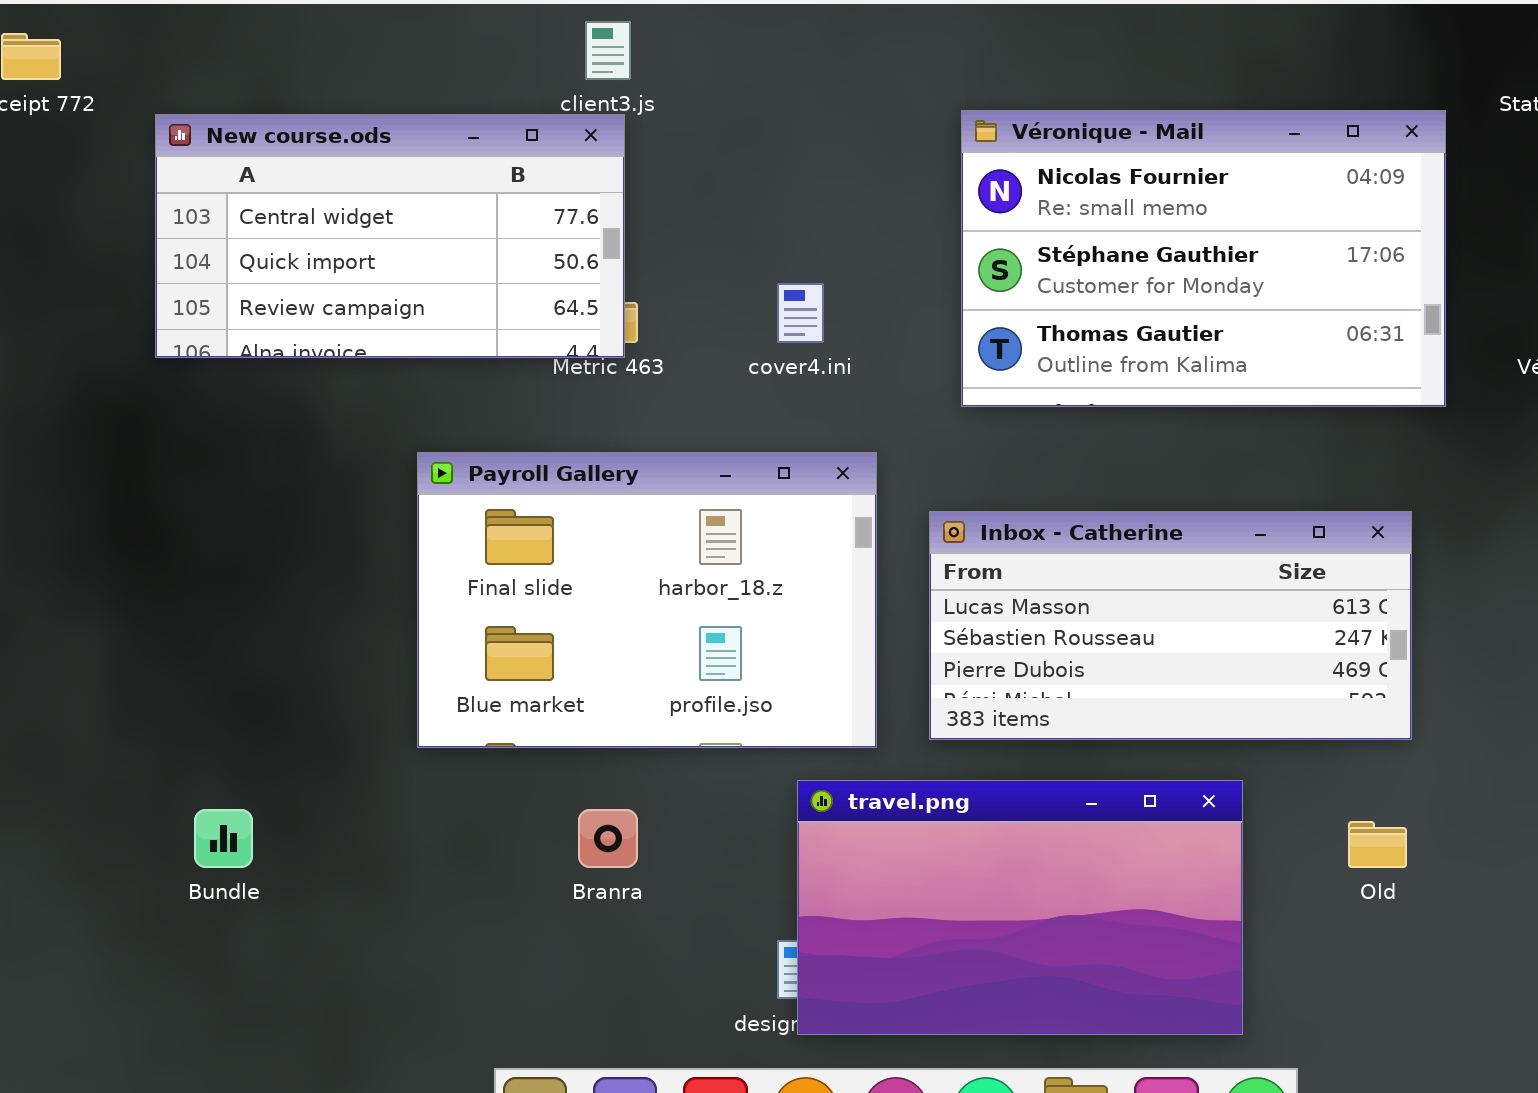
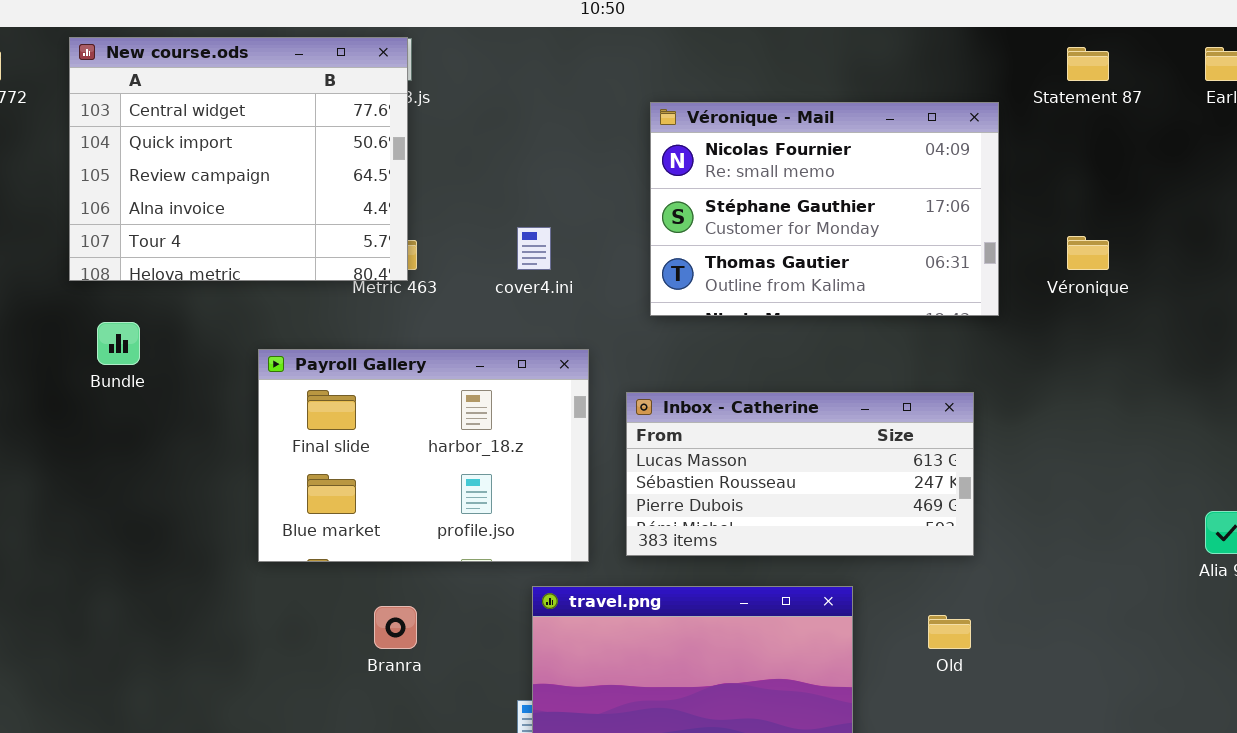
New course.ods: [155,114,625,358] -> [69,37,408,281], resized
Bundle: [194,809,253,868] -> [97,322,140,365], moved

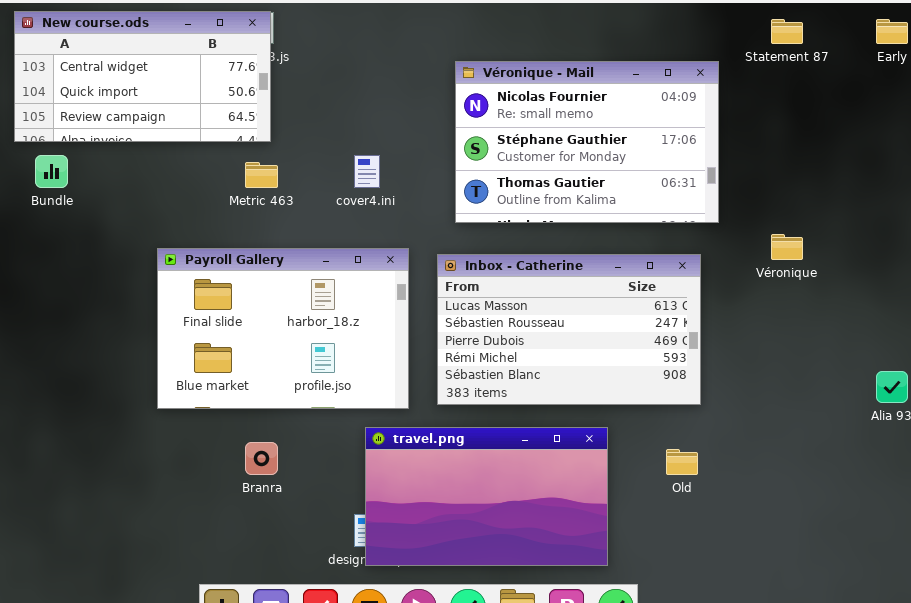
New course.ods: [69,37,408,281] -> [14,11,271,142], resized
Véronique: [1067,236,1109,270] -> [771,234,803,260], moved
Bundle: [97,322,140,365] -> [35,155,68,188], moved
Inbox - Catherine: [626,392,974,556] -> [437,254,701,405], resized

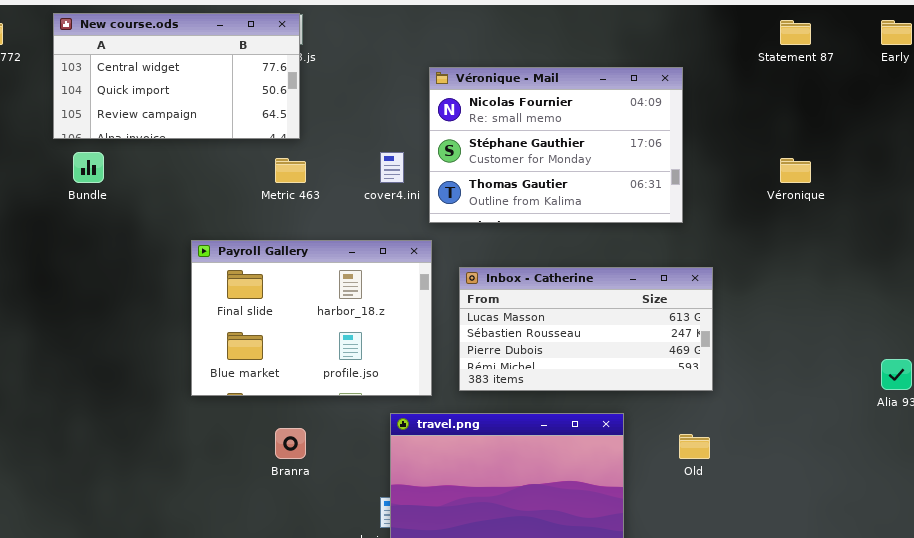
Véronique - Mail: [455,61,719,223] -> [429,67,683,223], moved
Véronique: [771,234,803,260] -> [780,158,811,183], moved
Inbox - Catherine: [437,254,701,405] -> [459,267,713,391], resized

